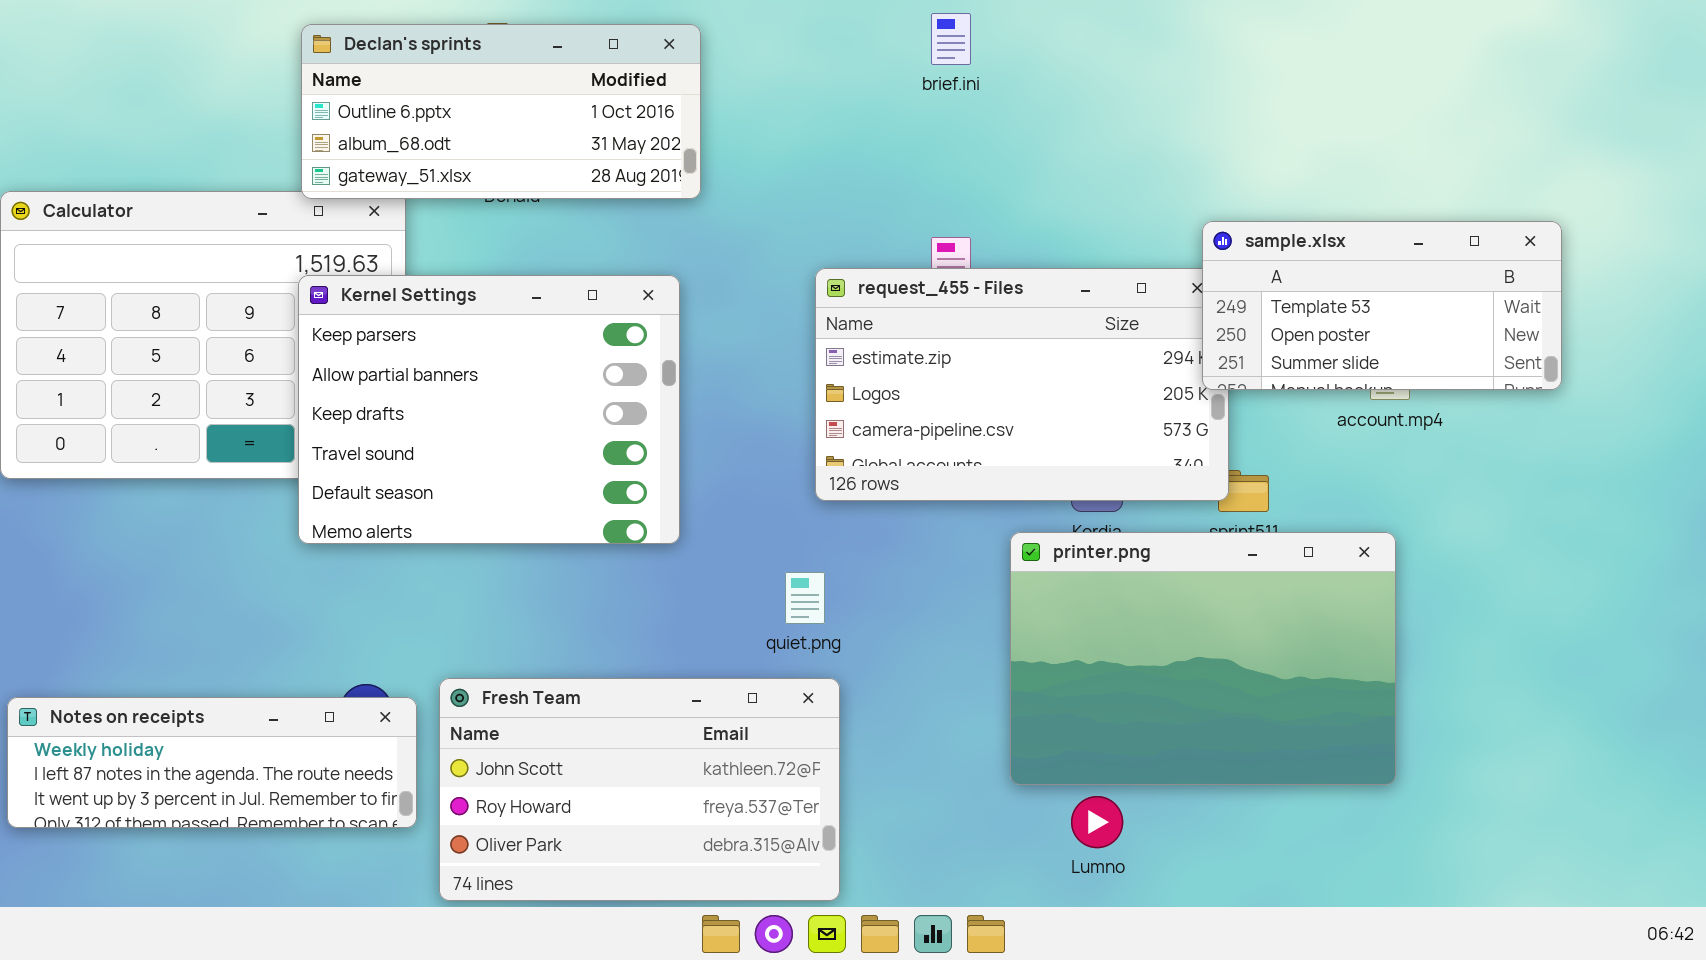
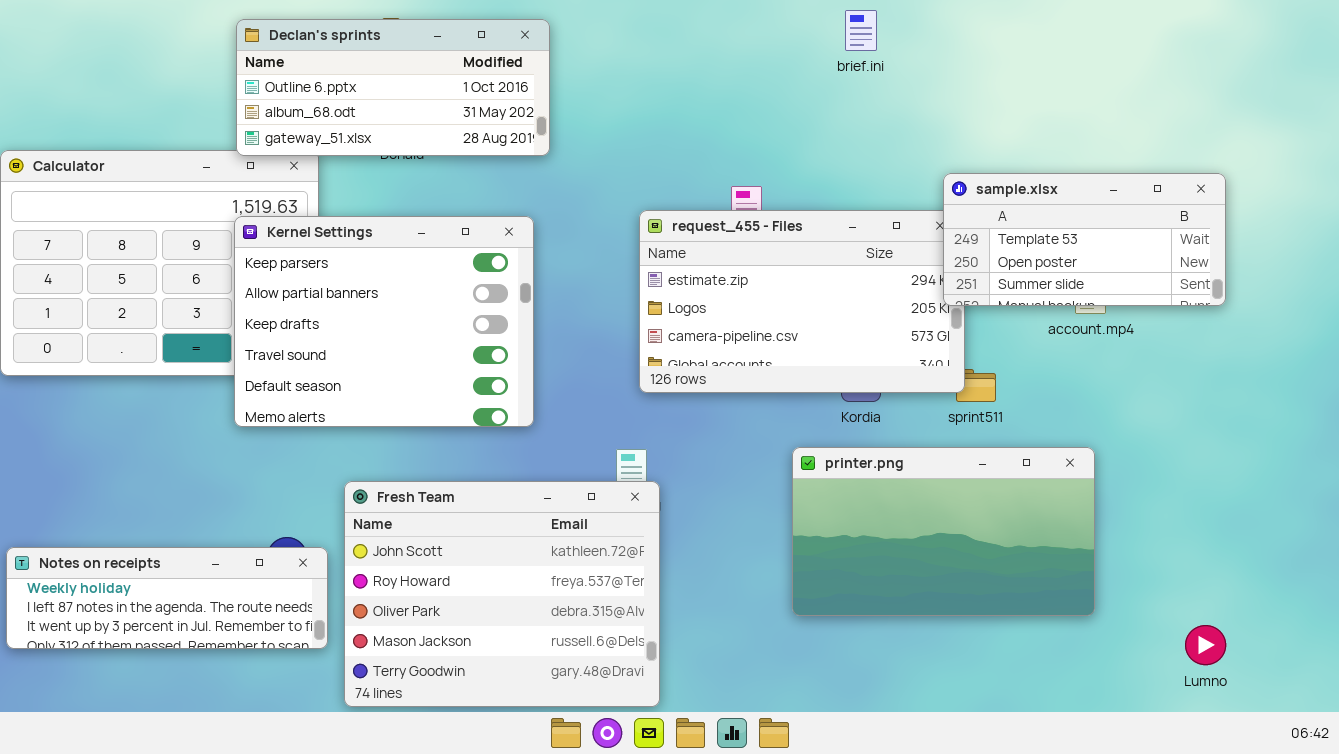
brief.ini: [931,13,971,65] -> [845,10,877,51], moved
printer.png: [1010,532,1396,785] -> [792,447,1095,616], resized
Fresh Team: [439,678,840,901] -> [344,481,660,707], resized
Lumno: [1071,796,1123,848] -> [1185,625,1226,665], moved

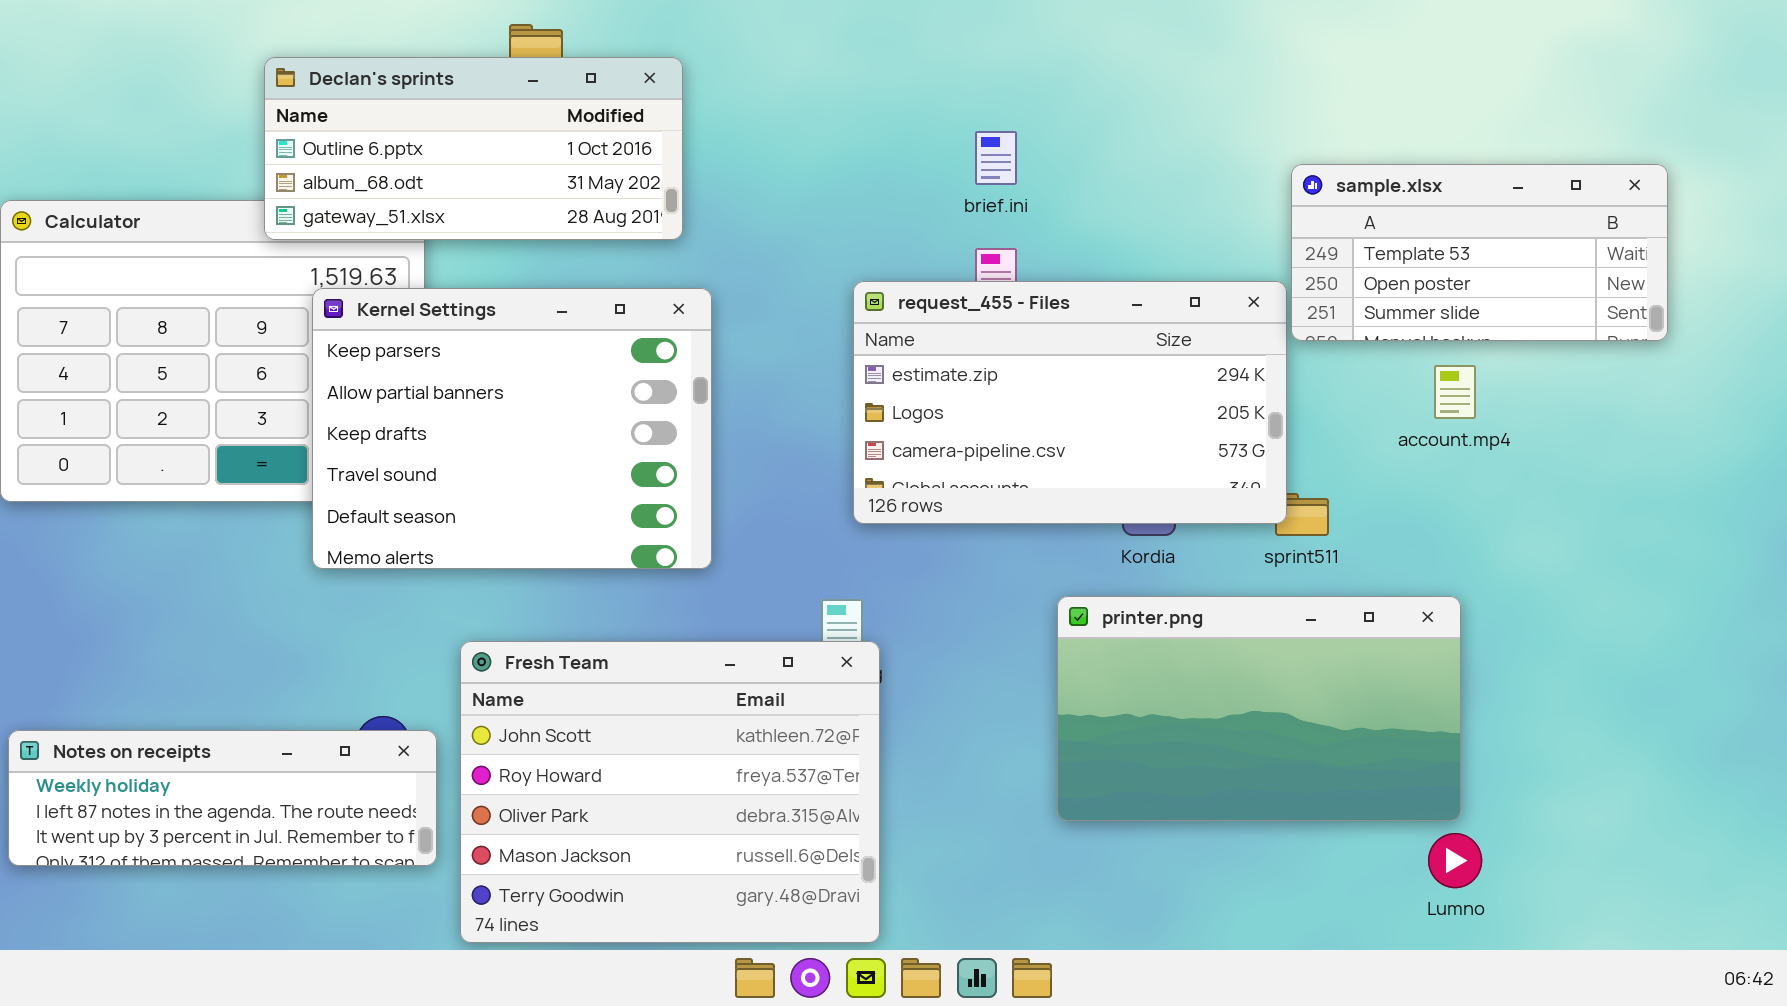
brief.ini: [845,10,877,51] -> [975,131,1017,185], moved
Declan's sprints: [236,19,550,156] -> [264,57,683,240], moved
sample.xlsx: [943,173,1226,306] -> [1291,164,1668,341], moved
Lumno: [1185,625,1226,665] -> [1428,833,1482,888], moved

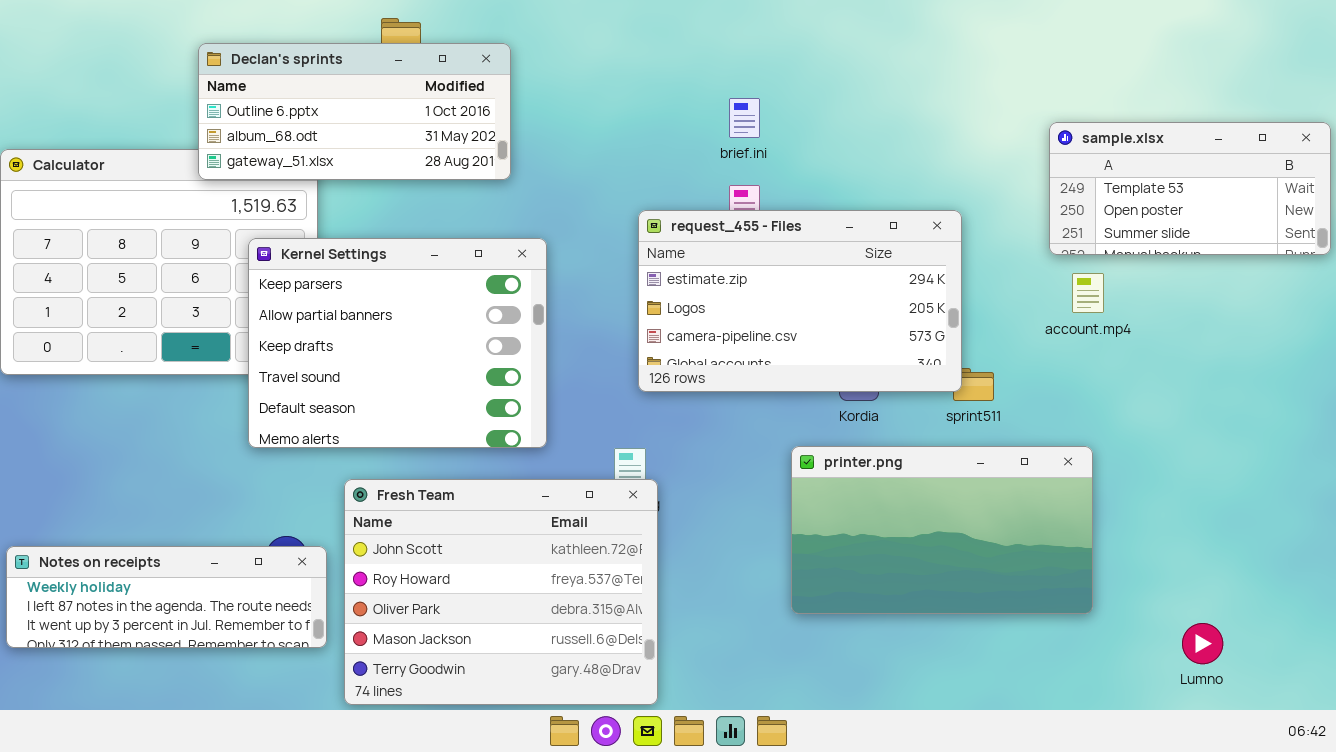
sample.xlsx: [1291,164,1668,341] -> [1049,122,1331,255], moved
Kernel Settings: [312,288,712,569] -> [248,238,547,448], moved
Lumno: [1428,833,1482,888] -> [1182,623,1223,664], moved

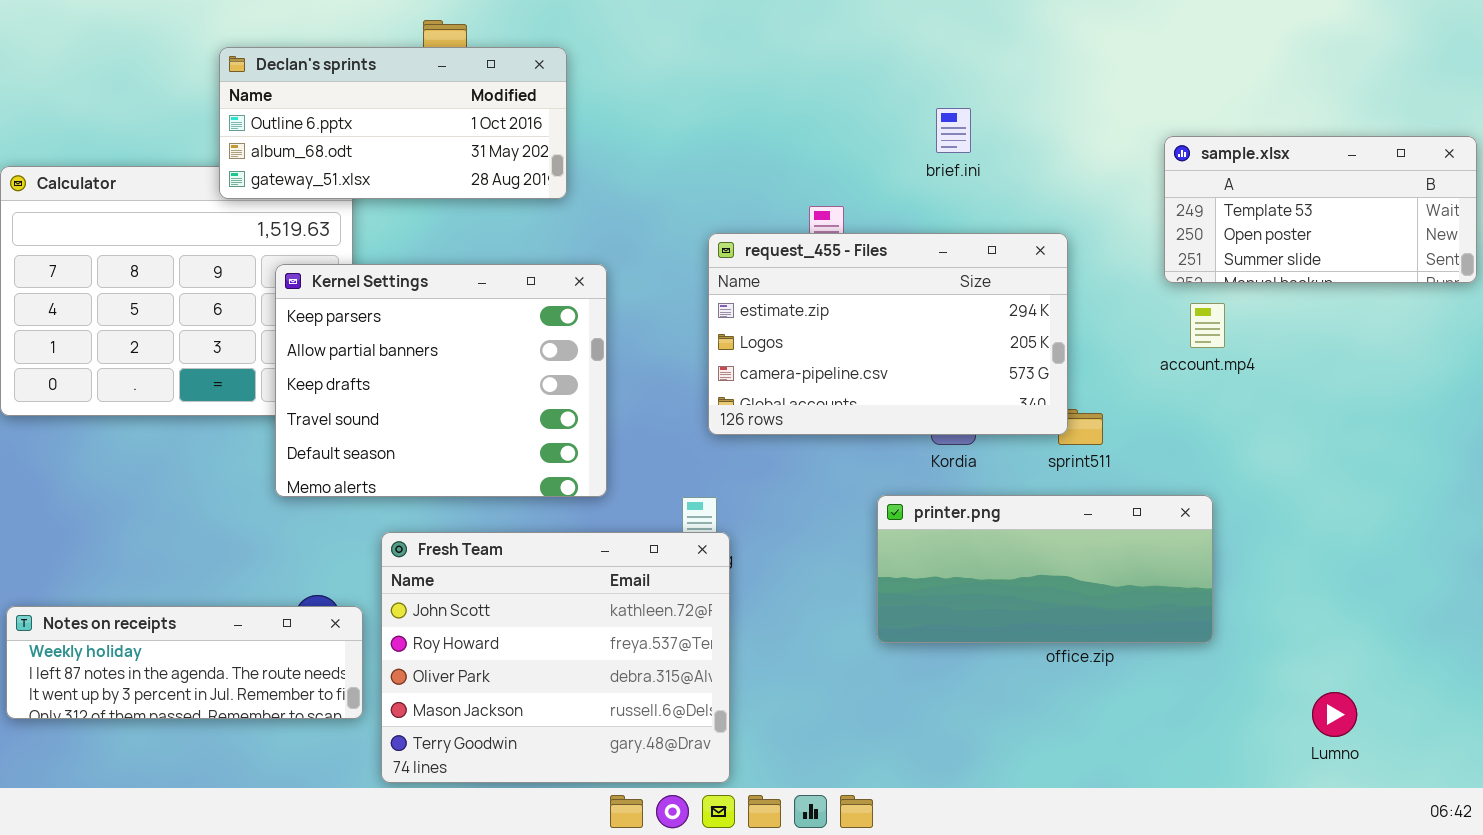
brief.ini: [729,98,760,138] -> [936,108,971,153], moved
printer.png: [791,446,1093,614] -> [877,495,1213,643], resized

